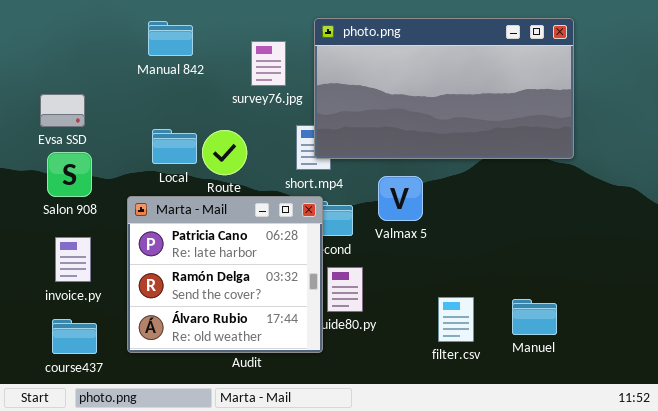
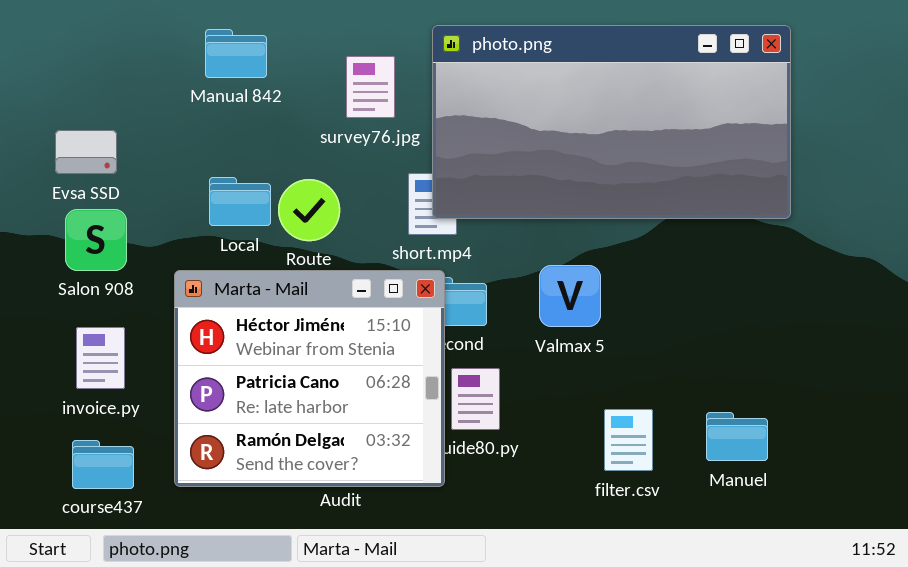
Valmax 5: [378,176,423,221] -> [539,265,601,327], moved
Marta - Mail: [127,196,323,353] -> [174,270,445,487], scrolled up 1 row

